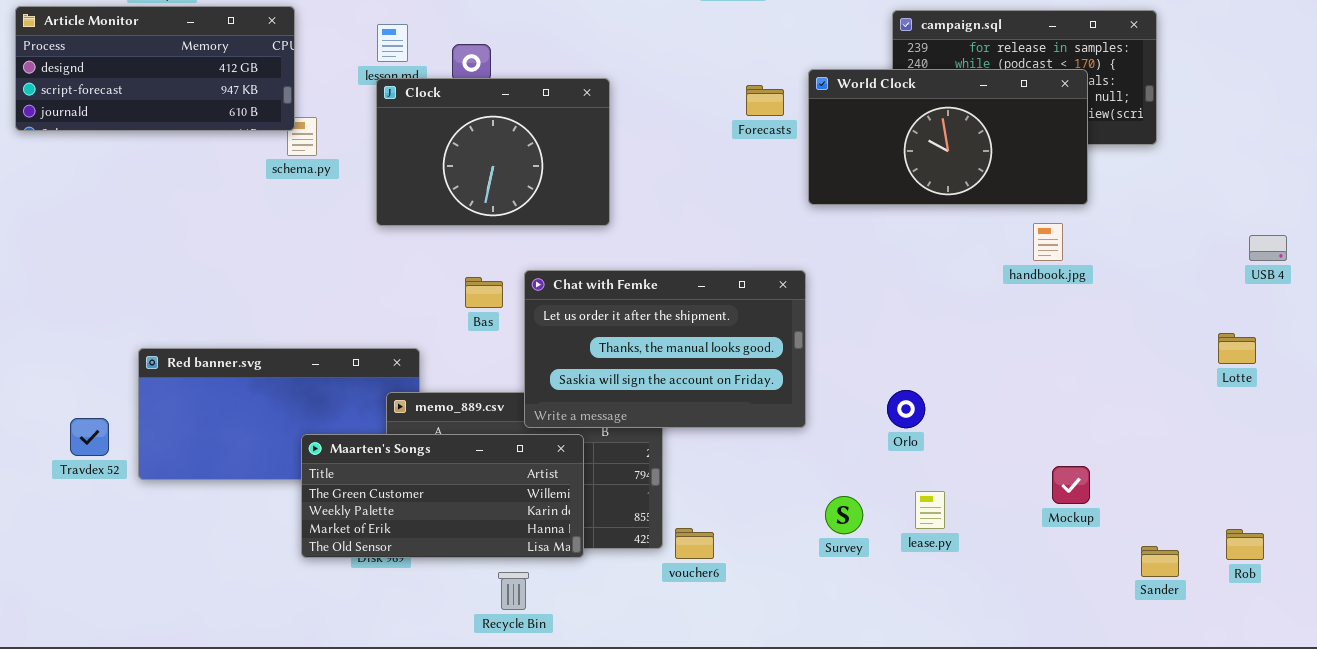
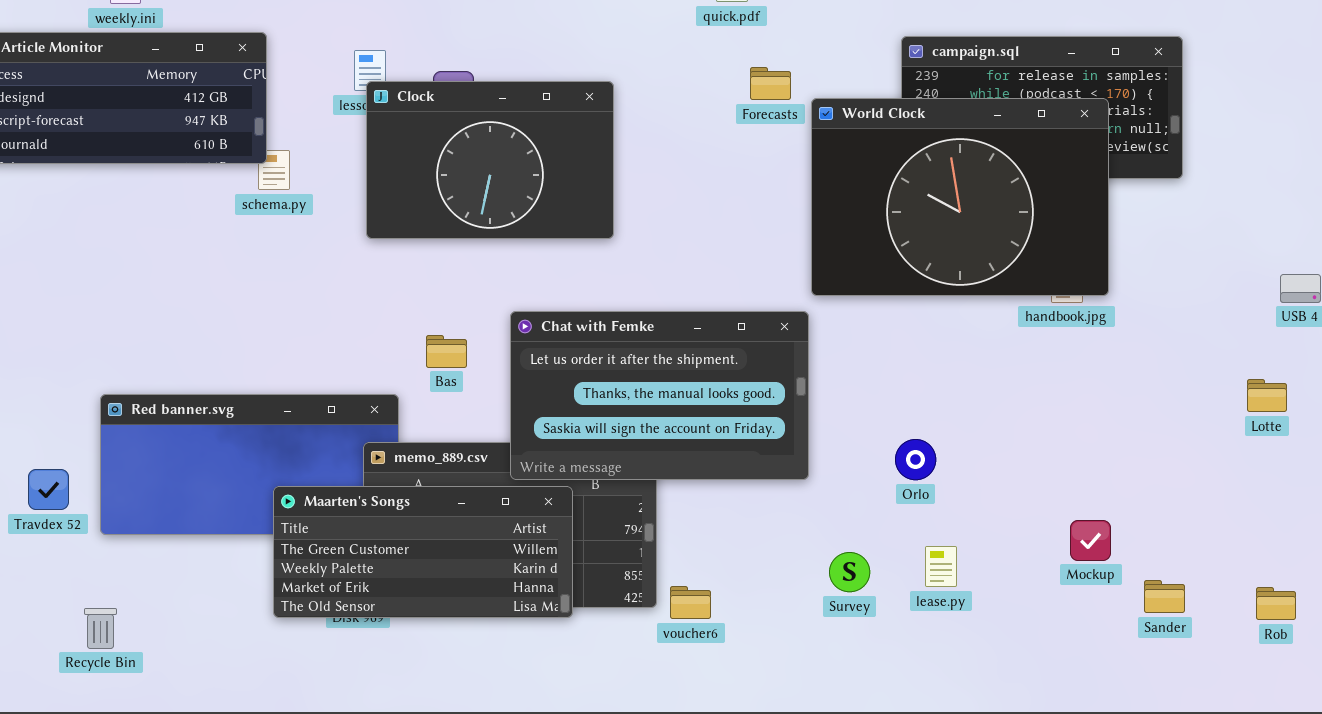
World Clock: [808,69,1088,205] -> [811,98,1109,296], resized
Clock: [376,78,610,226] -> [366,81,614,239], moved
Forecasts: [746,85,784,116] -> [750,67,791,100], moved
Bas: [465,277,503,308] -> [426,335,467,368], moved
Sander: [1141,546,1179,577] -> [1144,580,1185,613], moved
Recycle Bin: [498,572,529,610] -> [84,608,117,649], moved

